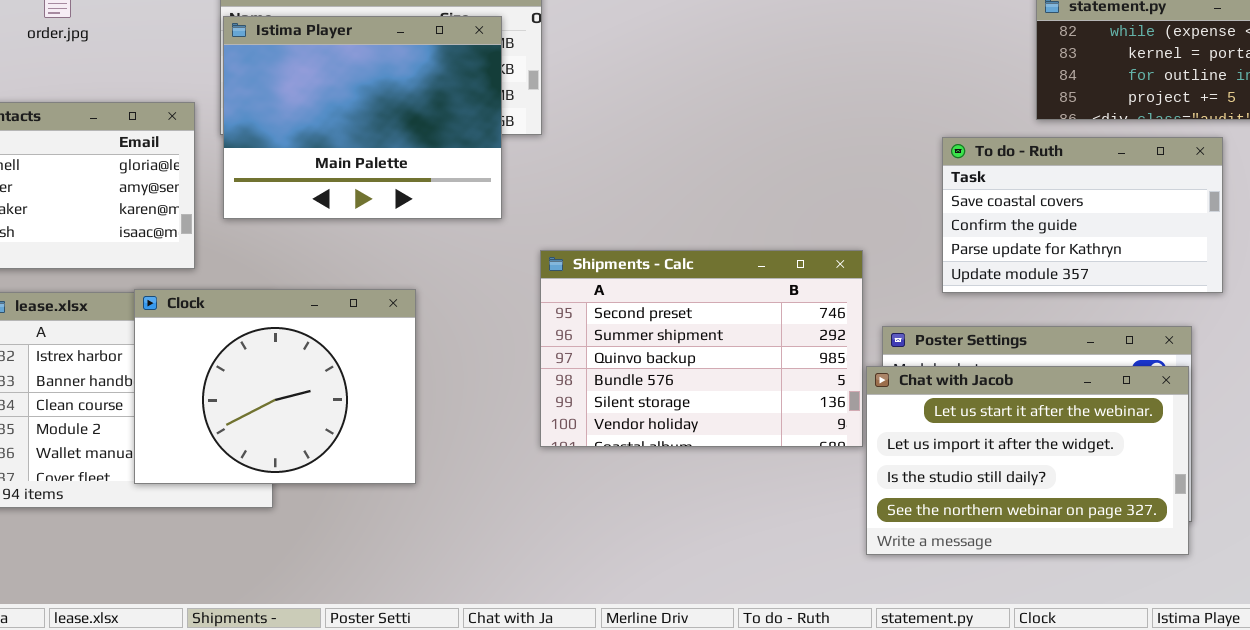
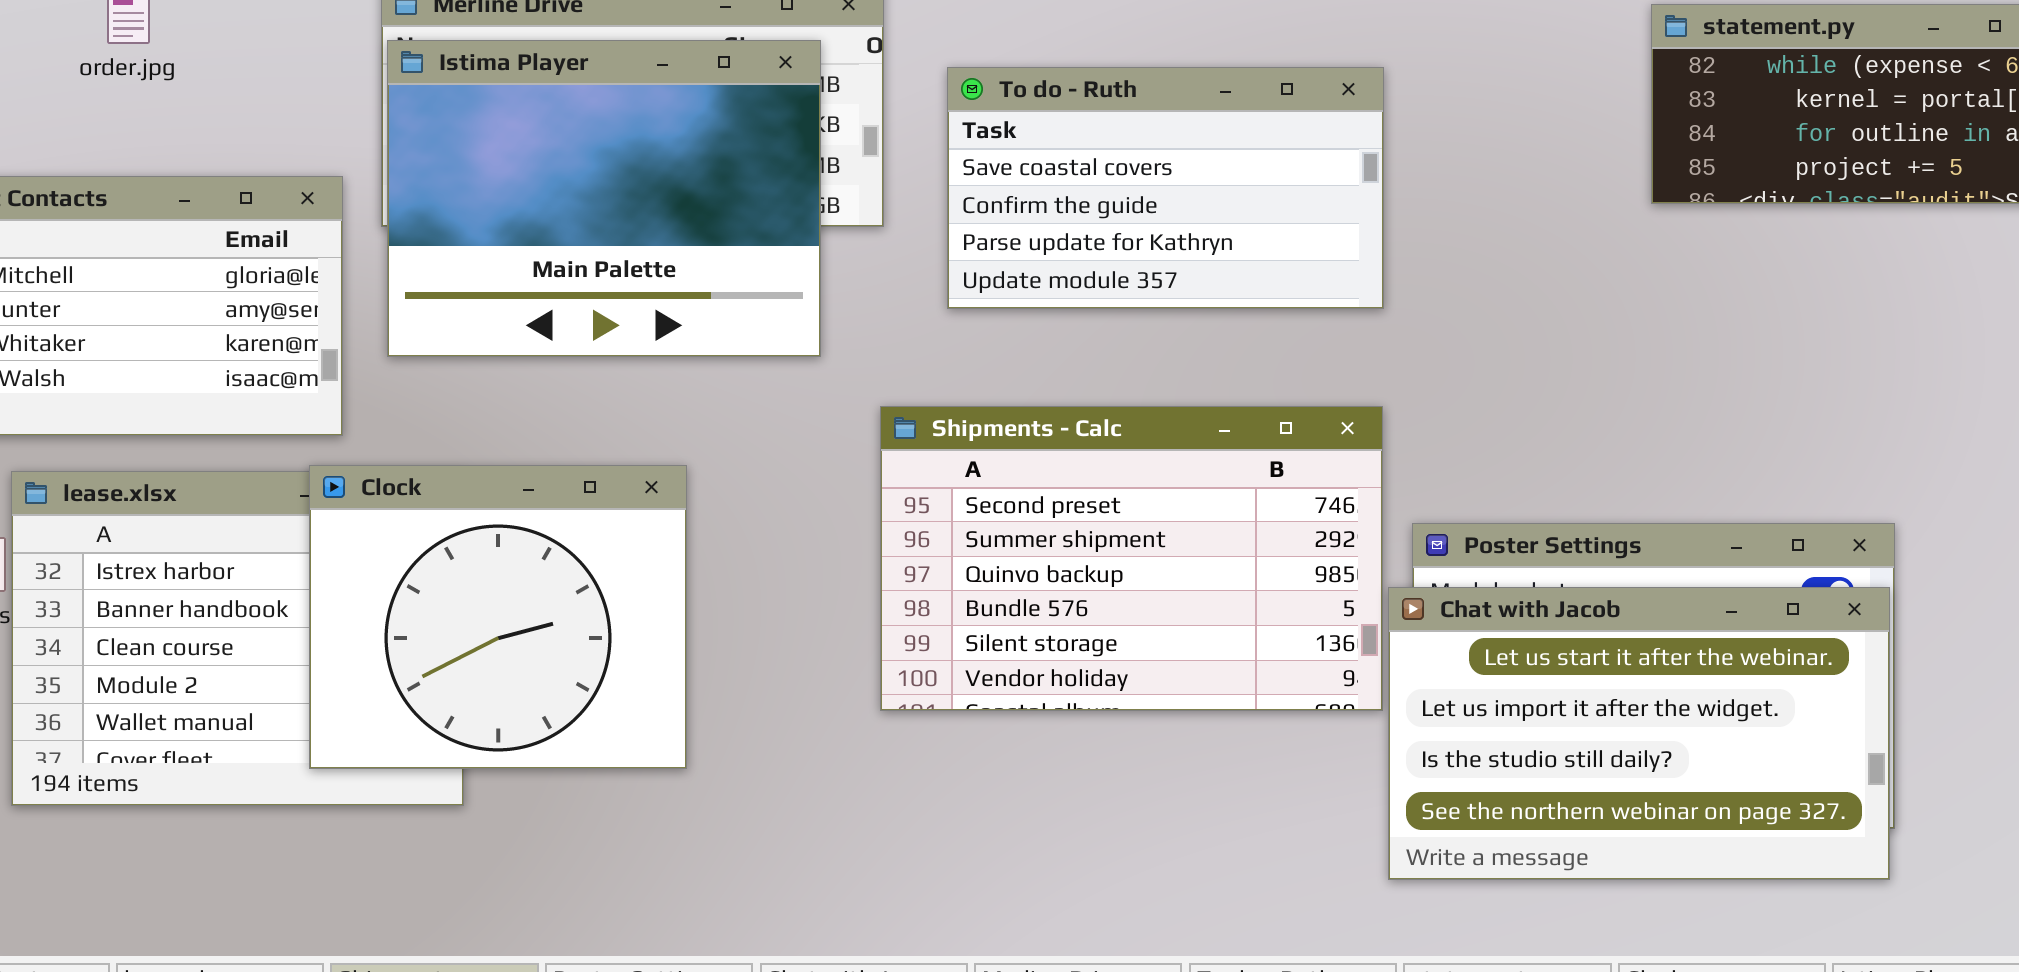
To do - Ruth: [942,137,1223,293] -> [947,67,1384,309], moved
Clock: [134,289,416,484] -> [309,465,687,769], resized

